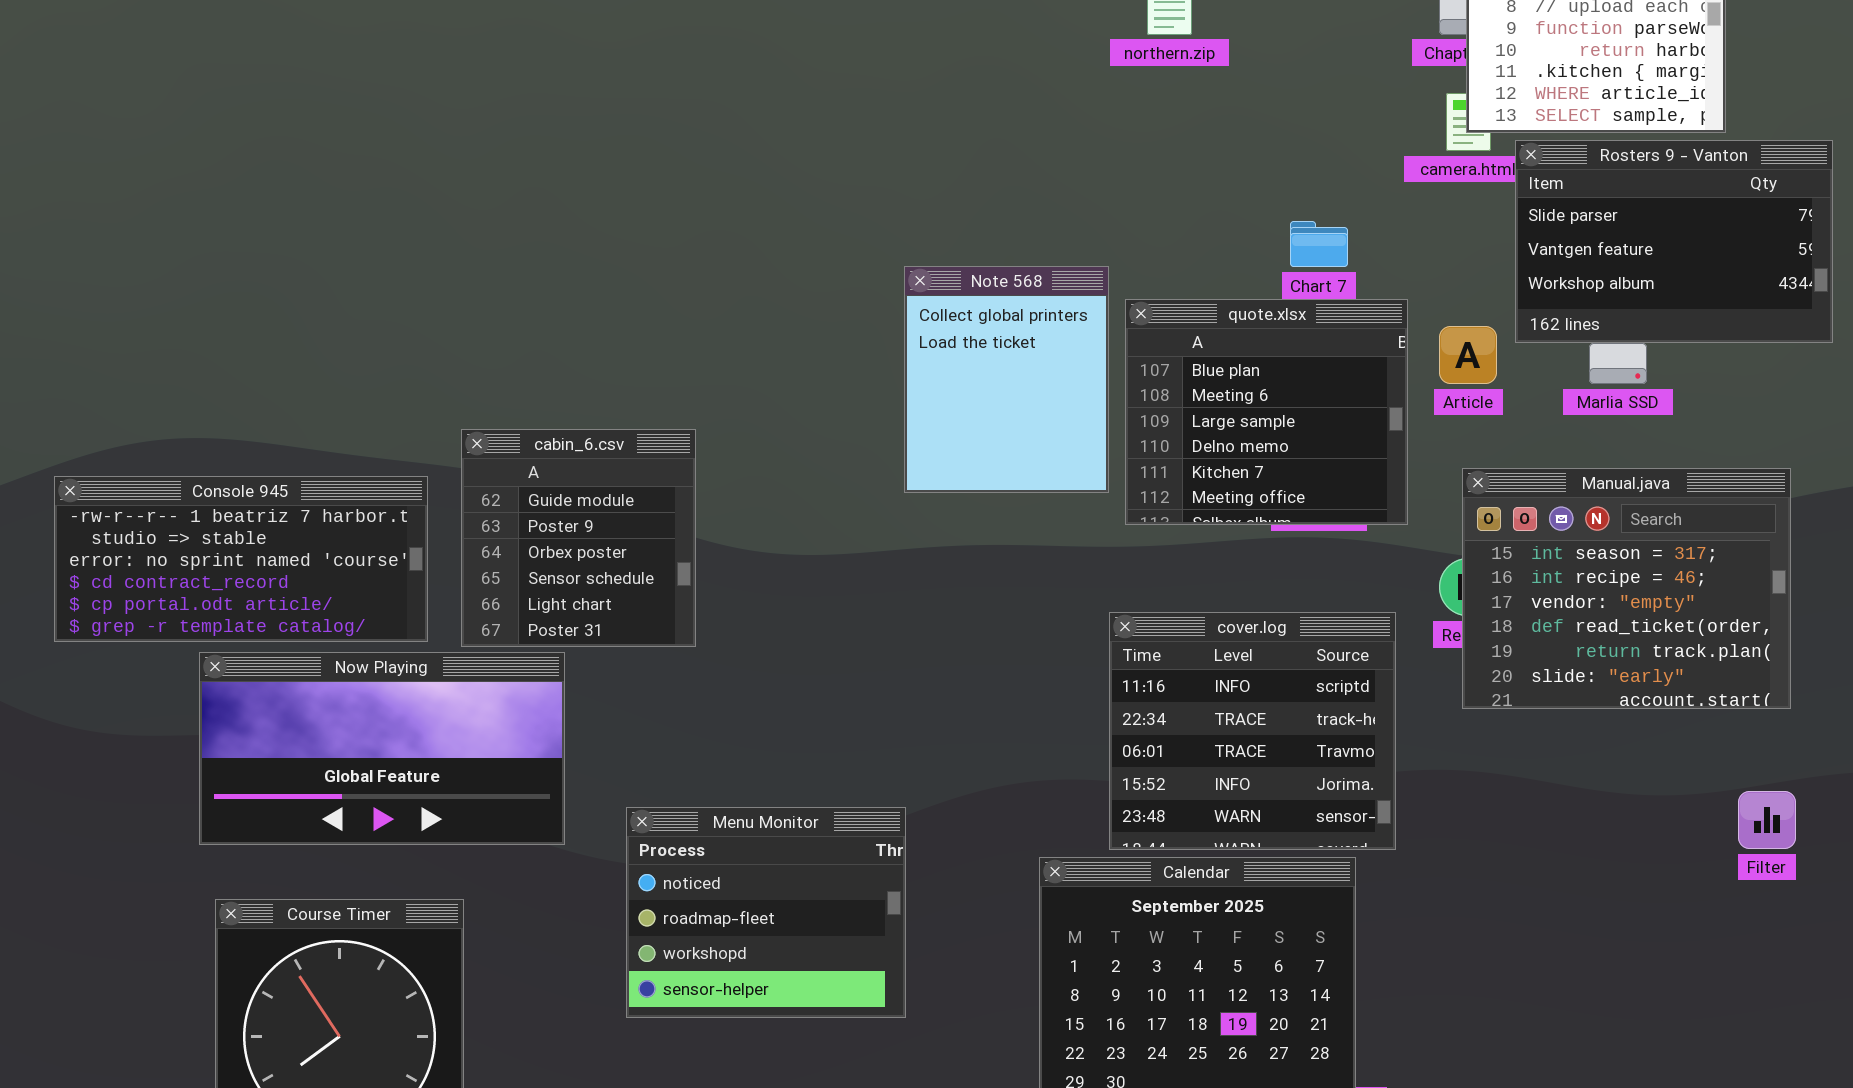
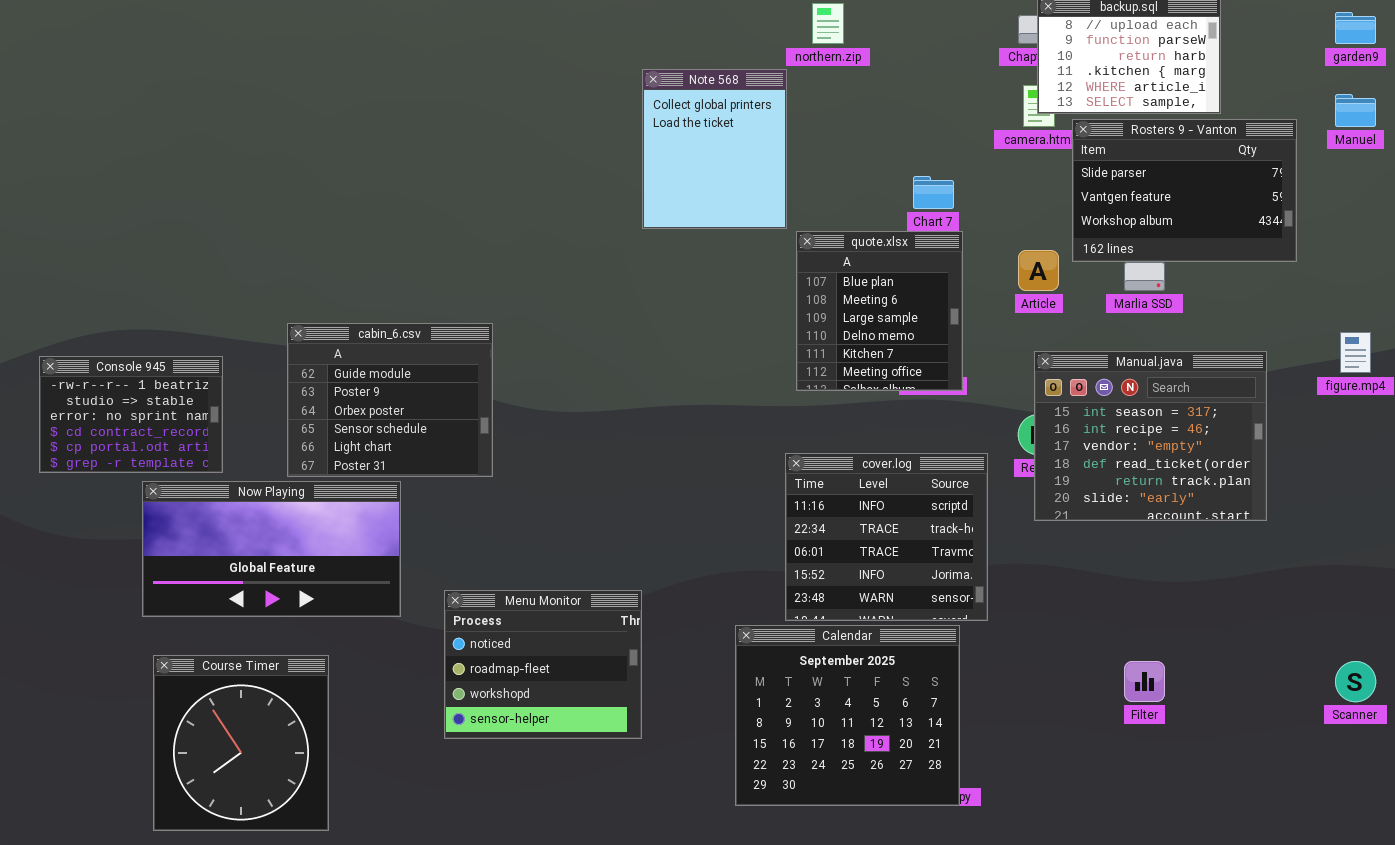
Note 568: [904,266,1109,493] -> [642,69,787,229], moved
quote.xlsx: [1125,299,1408,525] -> [796,231,963,391], resized
cabin_6.csv: [461,429,696,647] -> [287,323,493,477], resized
Console 945: [54,476,428,642] -> [39,356,223,473], resized
Filter: [1738,791,1796,849] -> [1124,661,1165,702], moved

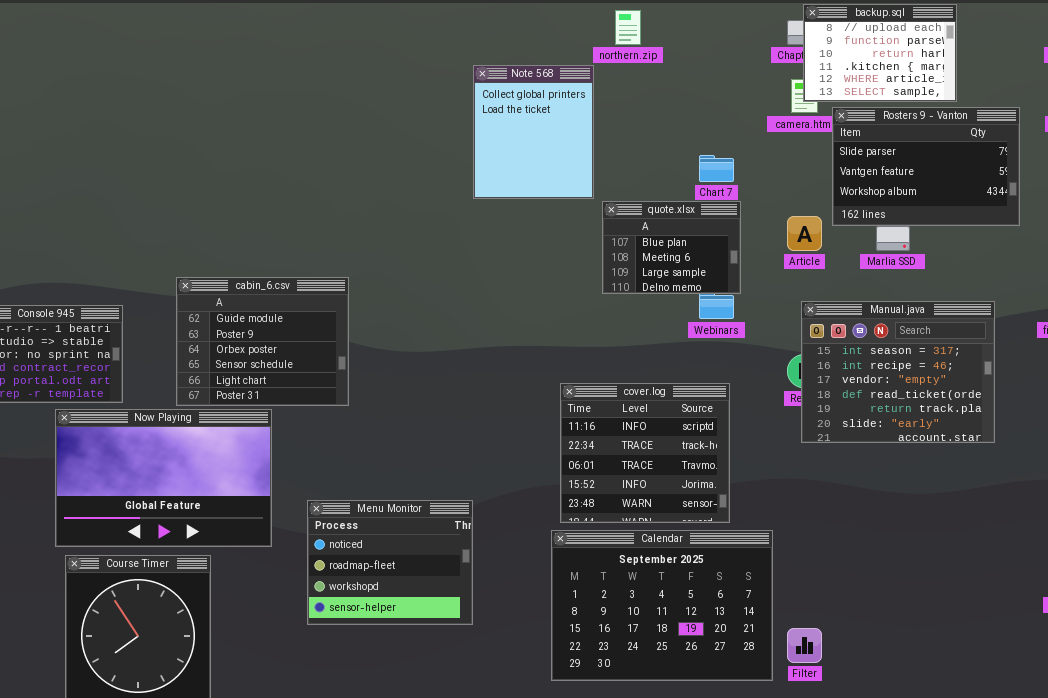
quote.xlsx: [796,231,963,391] -> [602,201,741,294], resized
cover.log: [785,453,988,621] -> [560,383,730,523], moved
Now Playing: [142,481,401,617] -> [55,409,272,547], resized
Calendar: [735,625,960,806] -> [551,530,773,681], resized
Filter: [1124,661,1165,702] -> [787,628,822,663], moved

